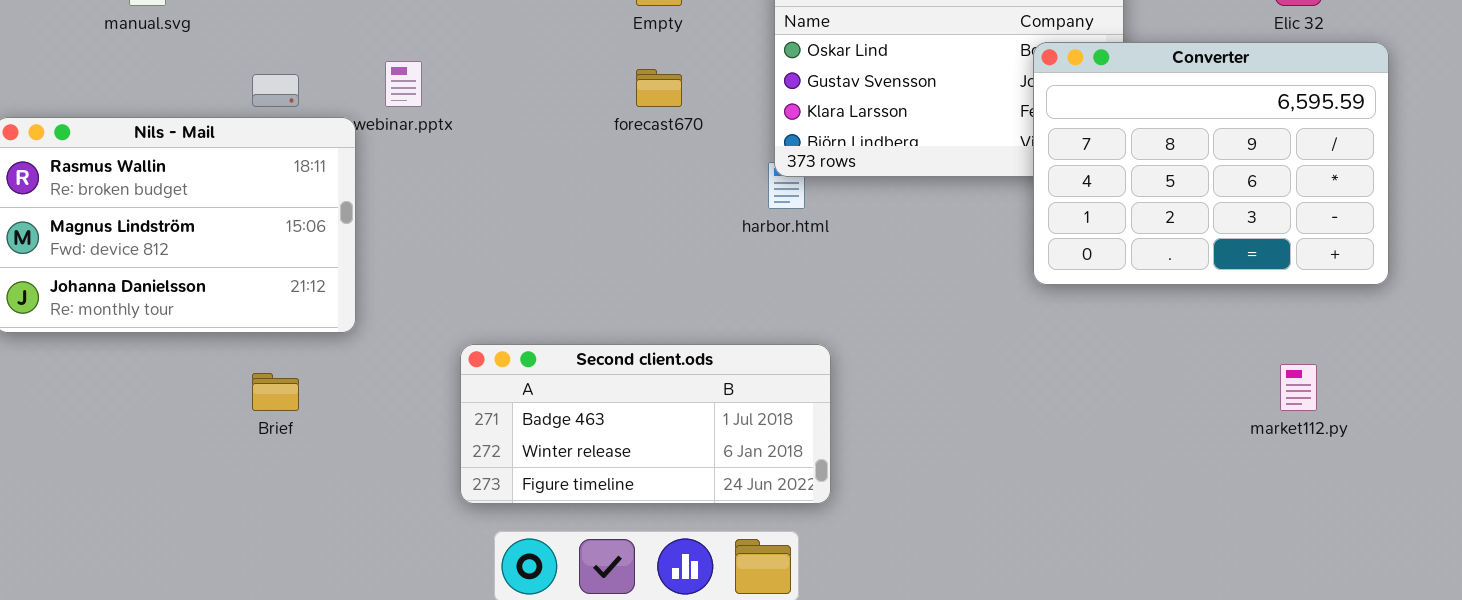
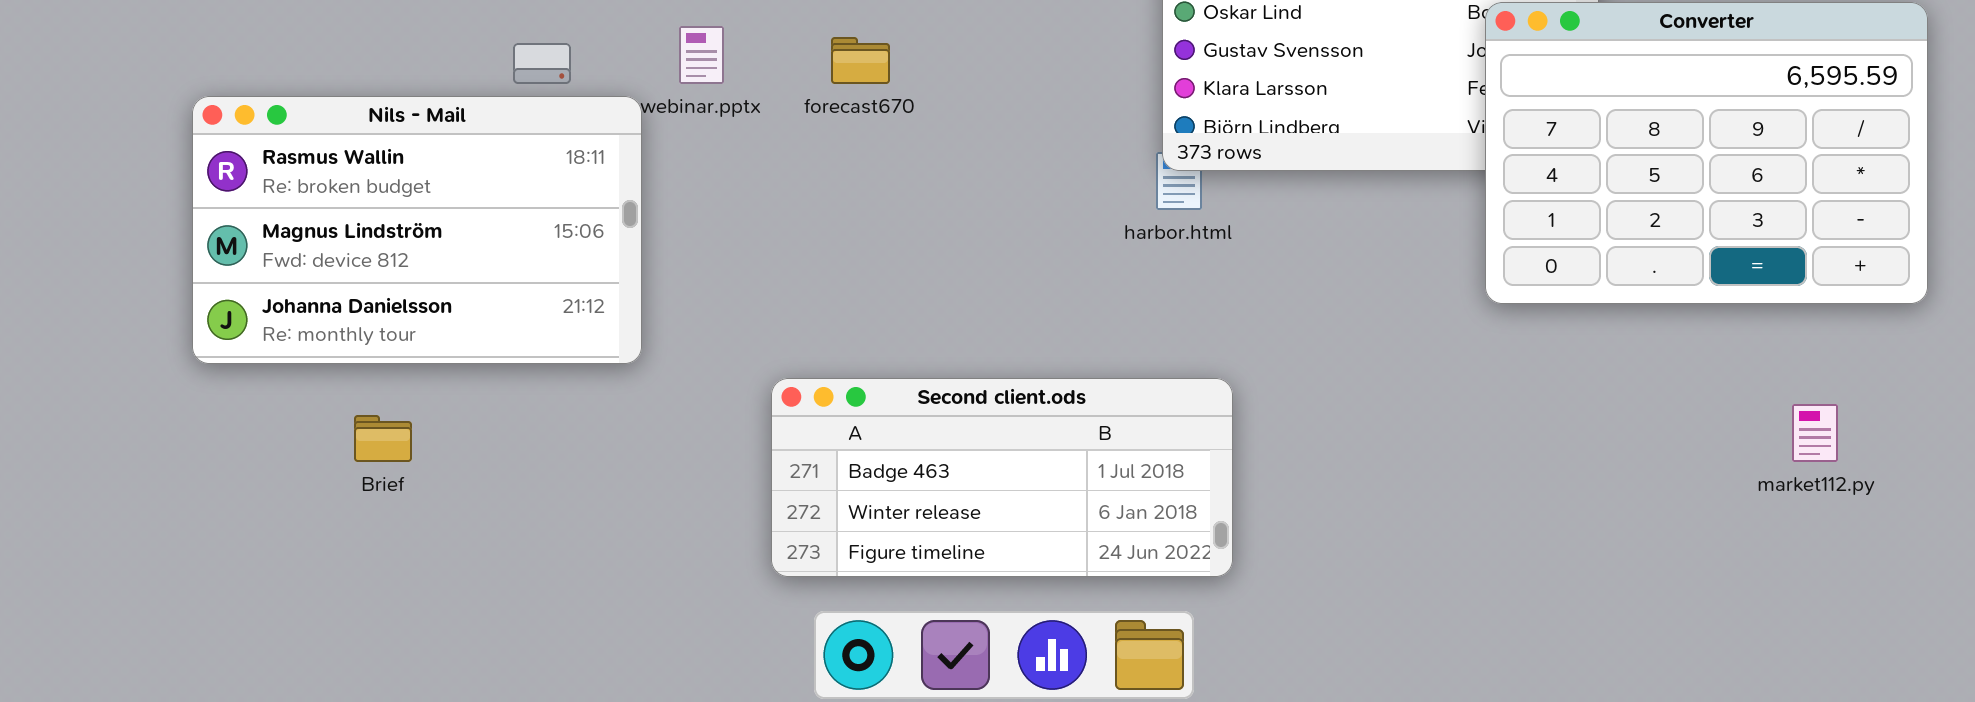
forecast670: [636,69,682,107] -> [831,37,890,84], moved
Brief: [252,373,299,411] -> [354,415,412,462], moved

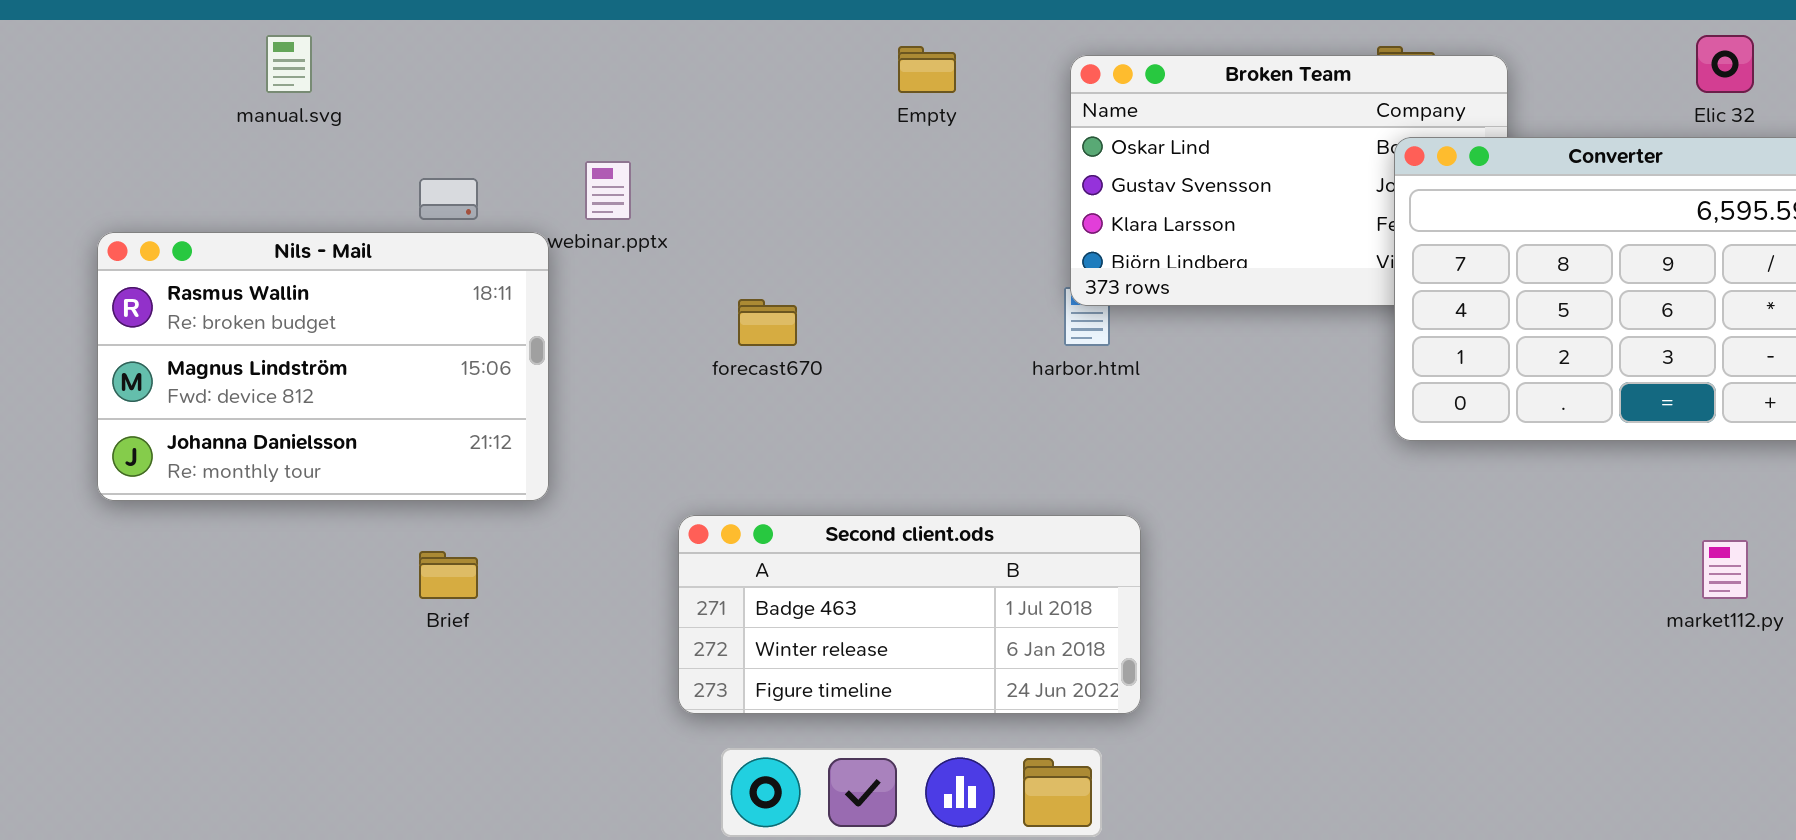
forecast670: [831,37,890,84] -> [738,299,797,346], moved
Brief: [354,415,412,462] -> [419,551,478,599], moved

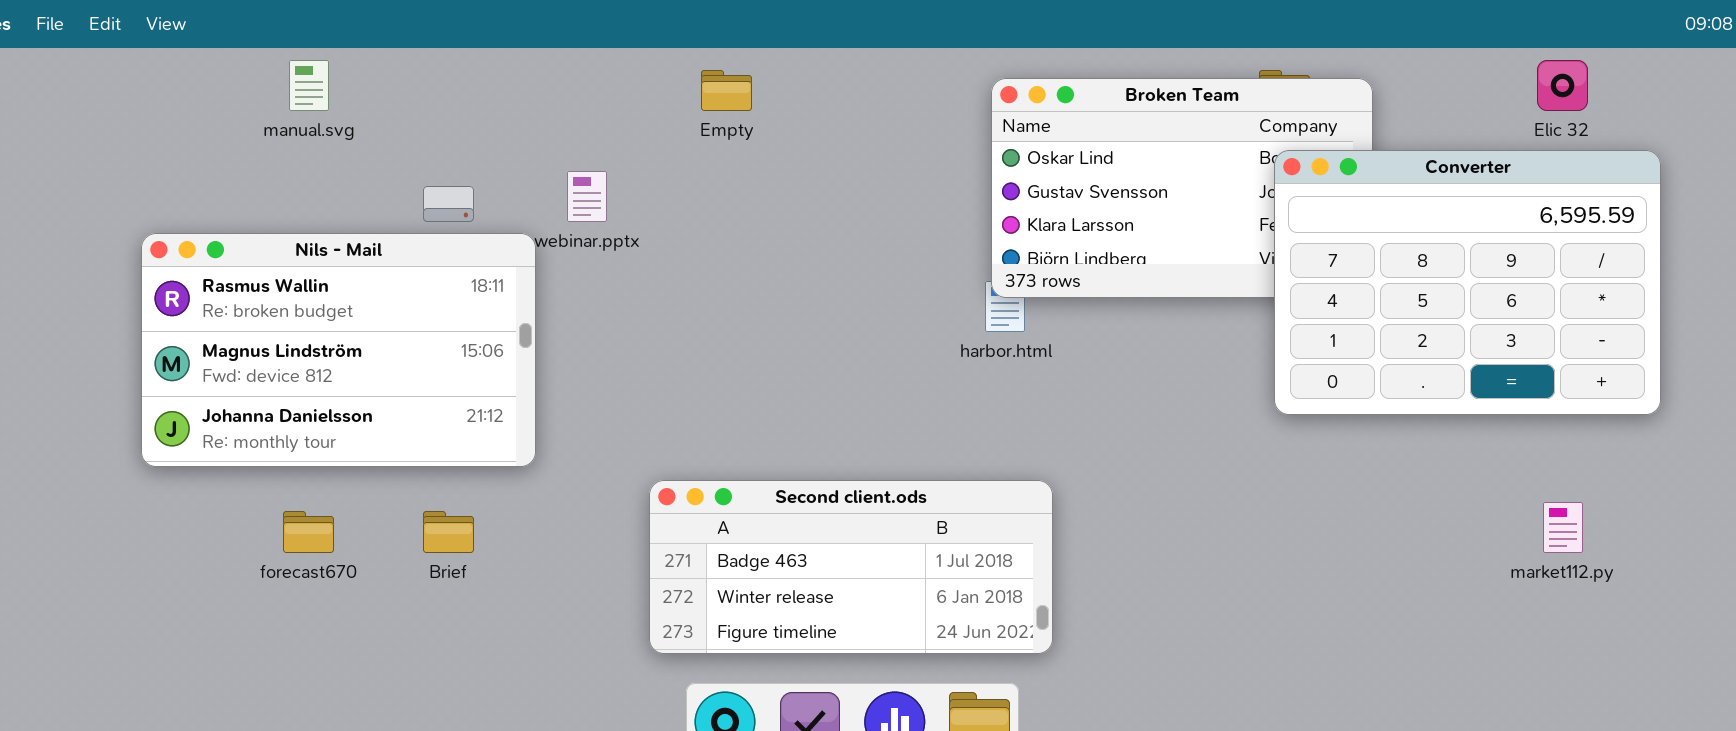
Empty: [898,46,956,93] -> [701,70,752,111], moved
forecast670: [738,299,797,346] -> [283,511,334,553], moved

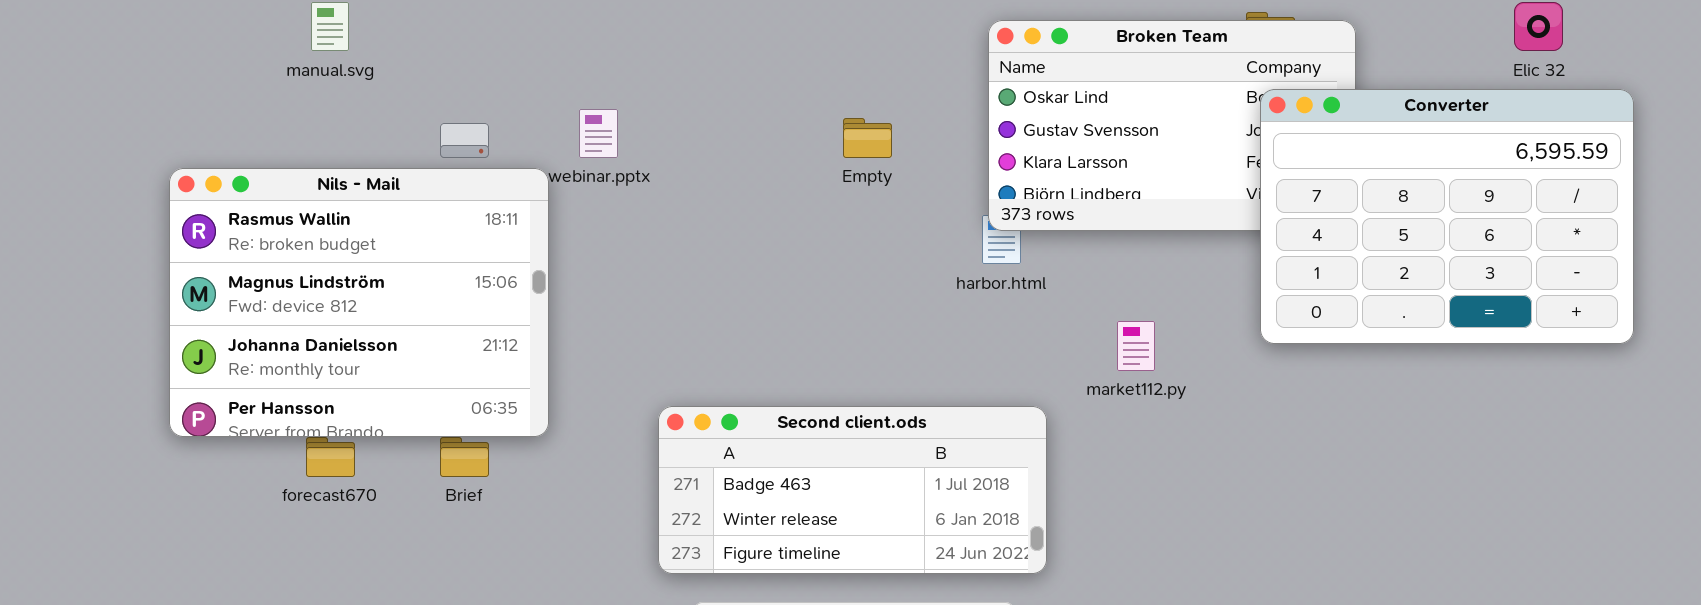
Empty: [701,70,752,111] -> [843,118,892,158], moved
Nils - Mail: [141,233,536,467] -> [169,168,549,437], resized
market112.py: [1543,502,1583,553] -> [1117,321,1155,371], moved

